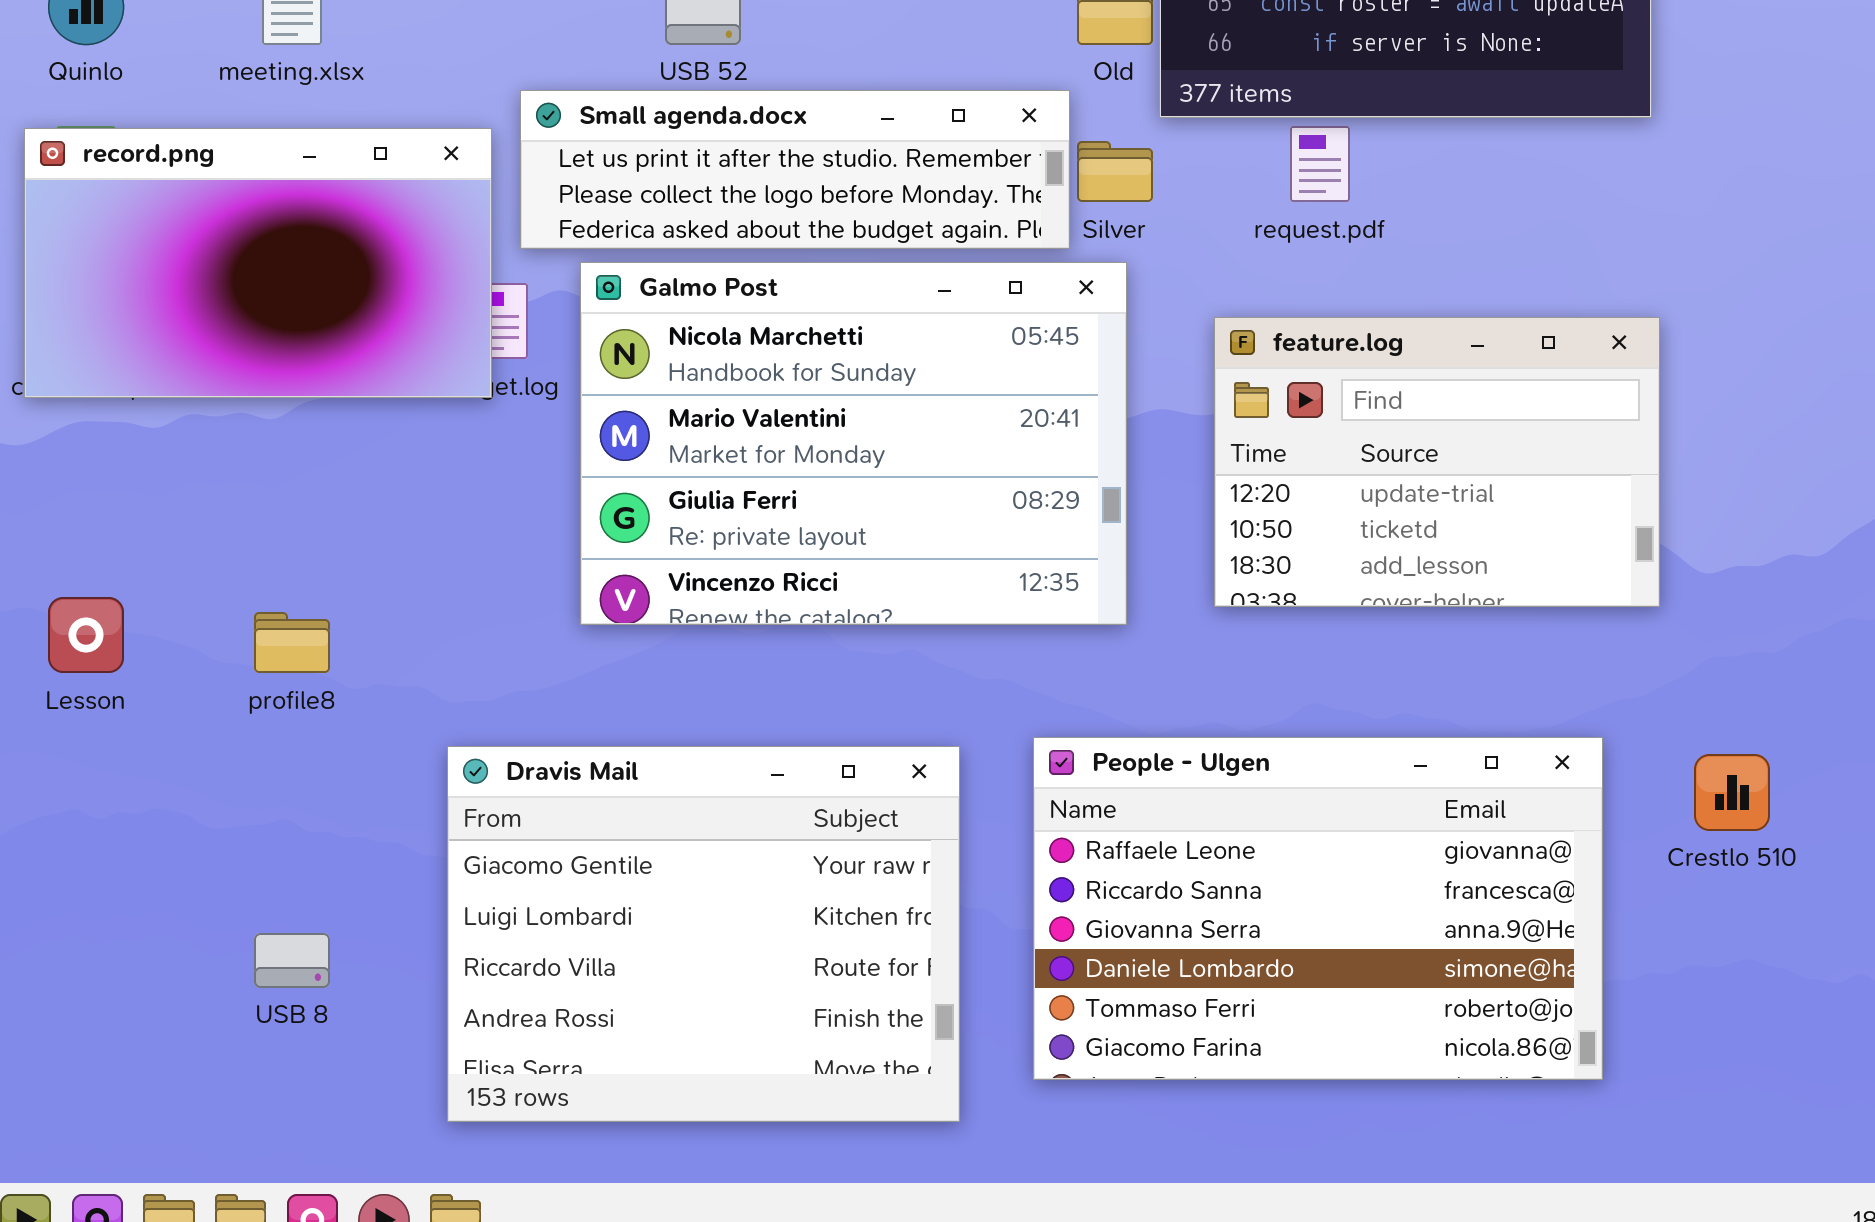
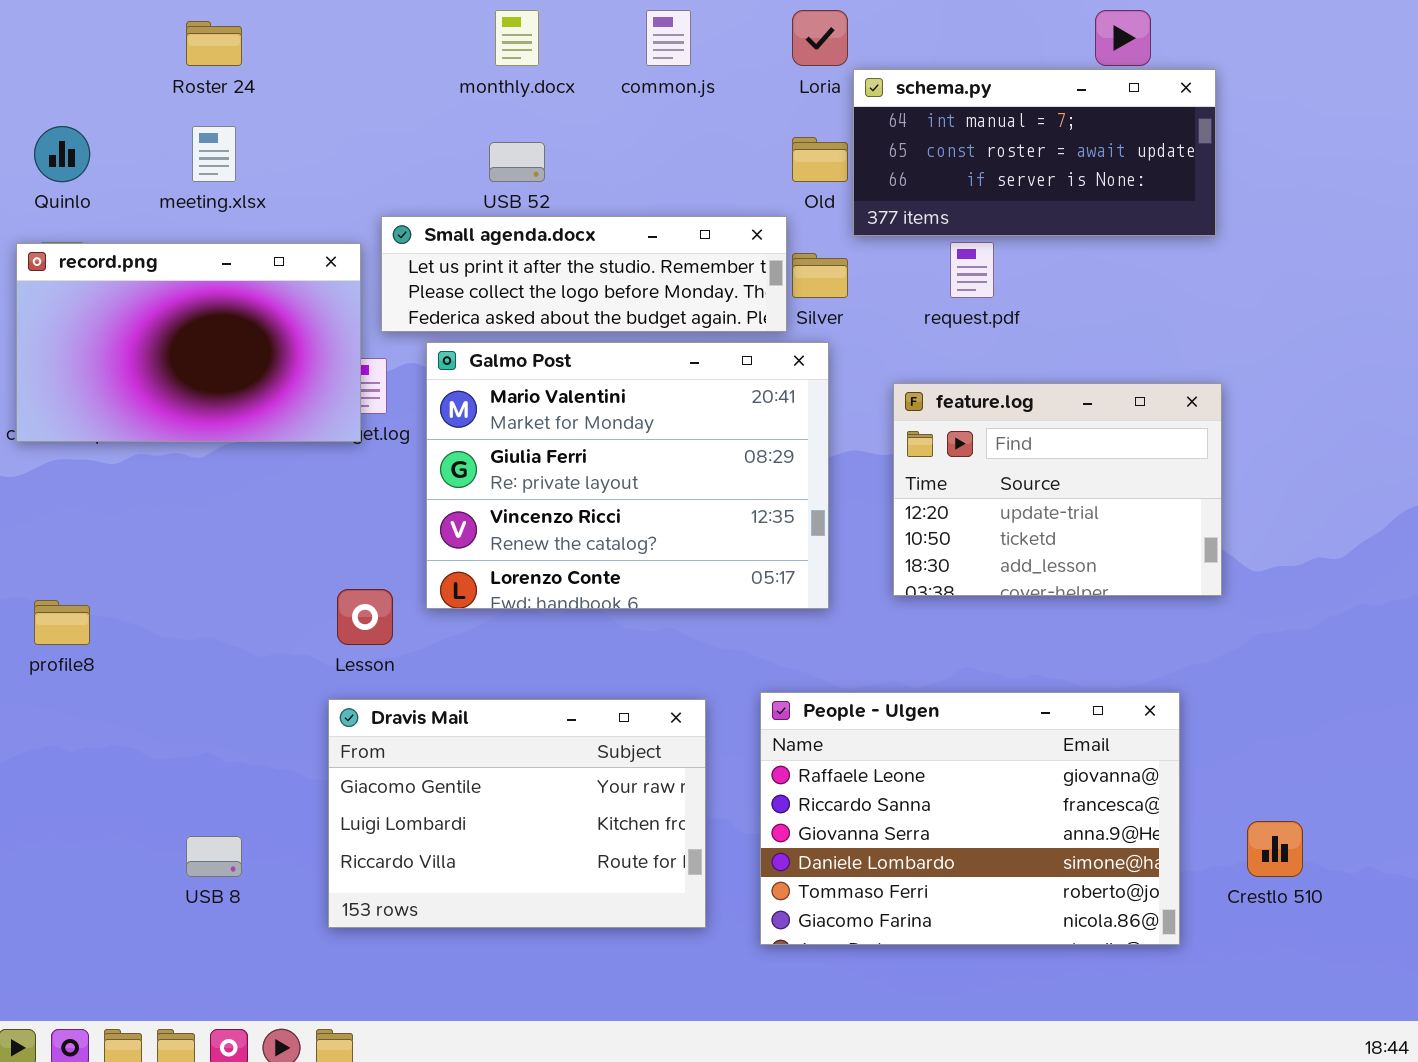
Galmo Post: [580,262,1127,625] -> [426,342,829,609], scrolled down 1 row
Lesson: [48,597,124,673] -> [337,589,393,645], moved
profile8: [254,612,330,673] -> [34,600,90,645], moved
Dravis Mail: [447,746,960,1122] -> [328,699,706,928], resized
Crestlo 510: [1694,754,1770,831] -> [1247,821,1303,877], moved

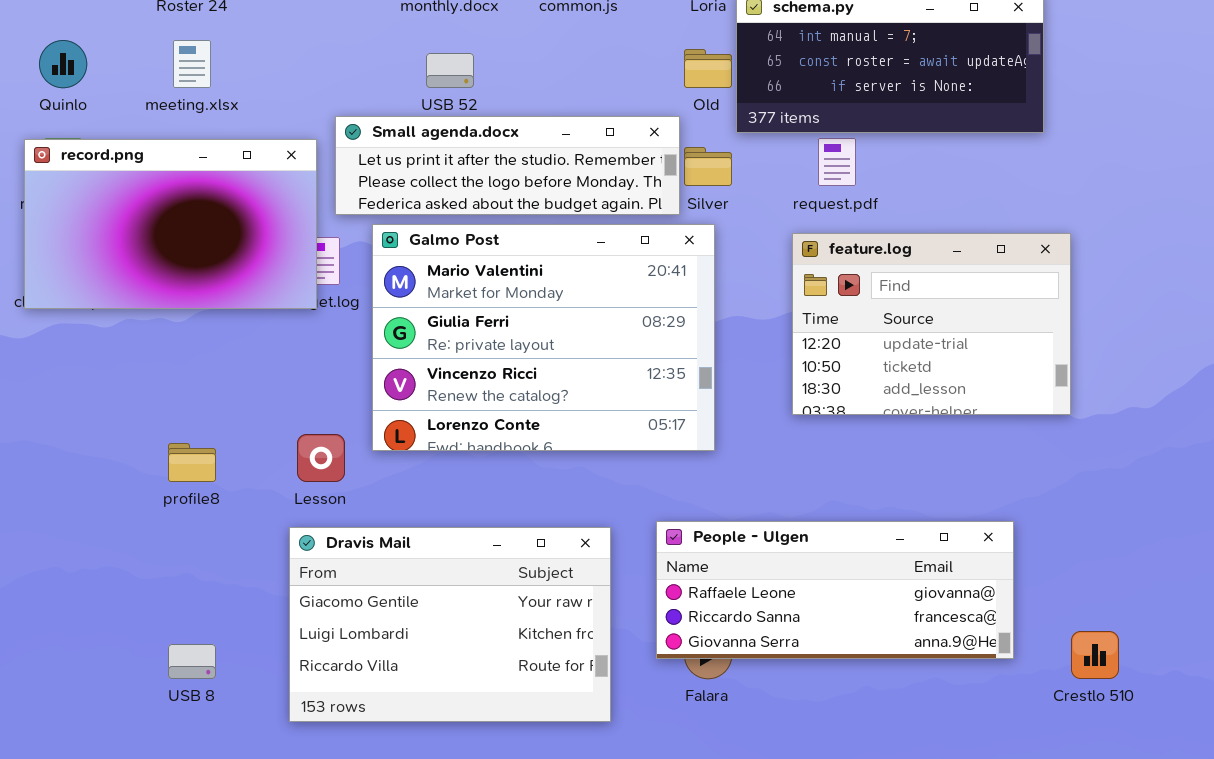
feature.log: [893,383,1222,596] -> [792,233,1071,415], moved
profile8: [34,600,90,645] -> [168,443,216,482], moved
People - Ulgen: [760,692,1180,945] -> [656,521,1014,659], resized

